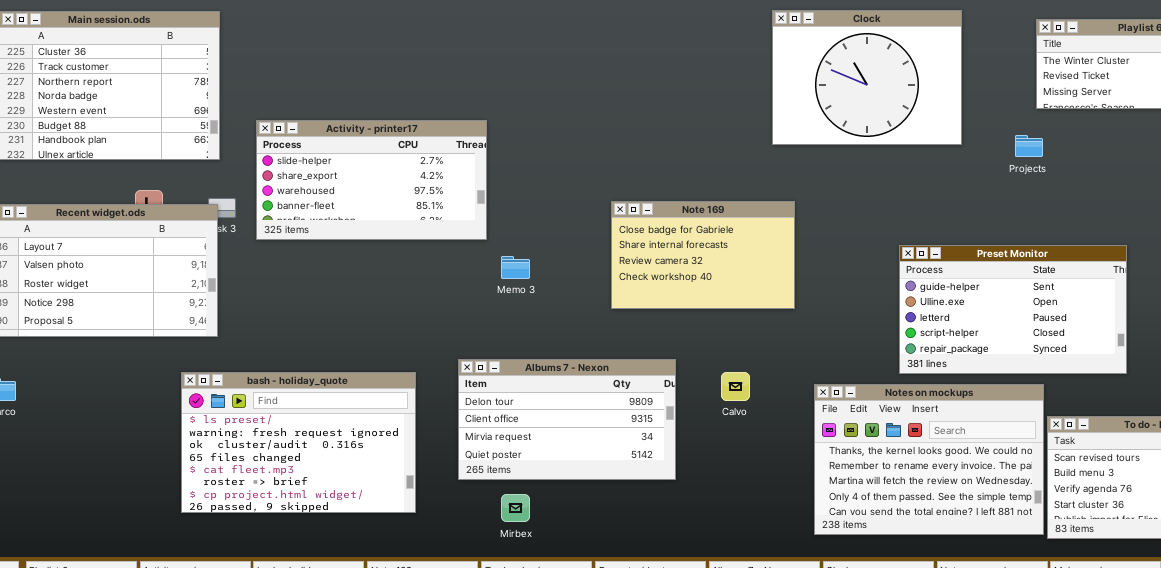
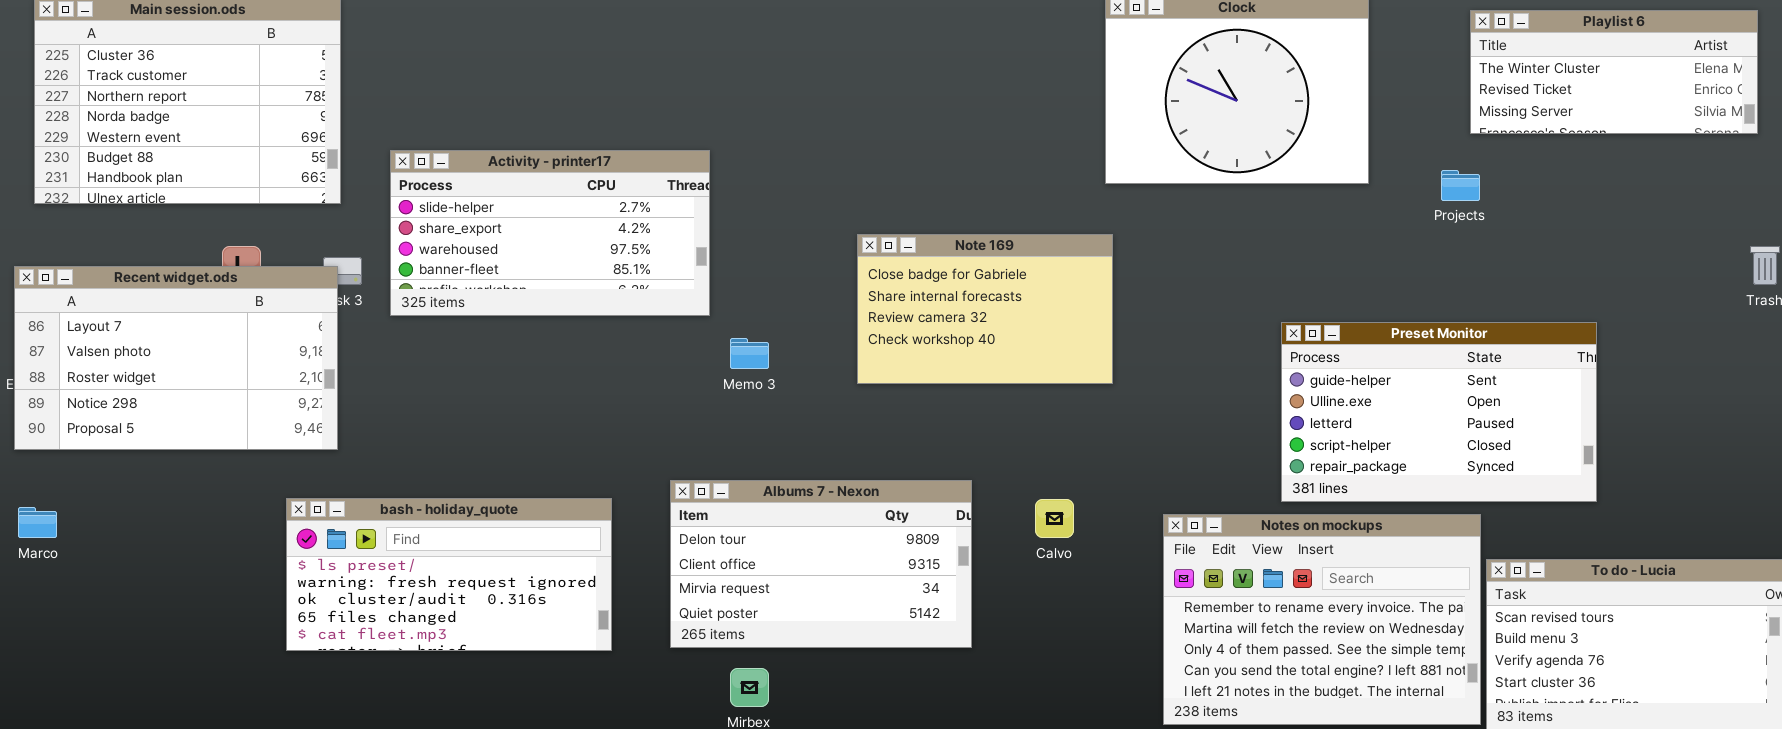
Note 169: [611,201,795,309] -> [857,234,1113,384], moved
bash - holiday_quote: [181,372,416,513] -> [286,498,612,651], resized
Notes on mockups: [814,384,1044,535] -> [1163,514,1481,725], scrolled down 1 row

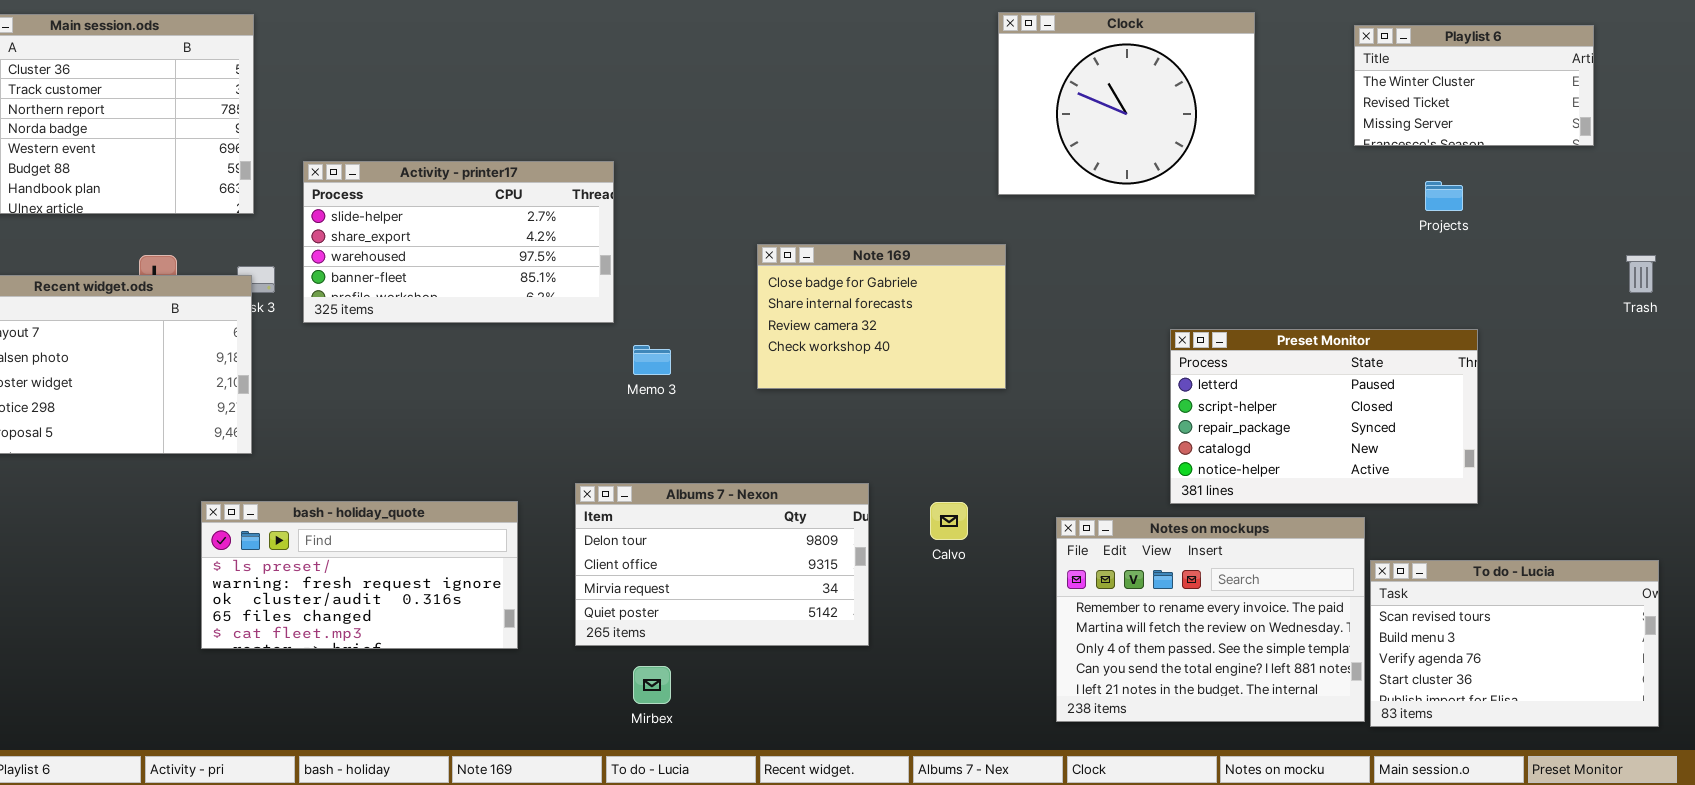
Playlist 6: [1470,10,1758,134] -> [1354,25,1594,146], resized
Projects: [1441,170,1480,201] -> [1425,181,1463,211], moved
Preset Monitor: [1281,322,1597,502] -> [1170,329,1478,504], scrolled down 2 rows

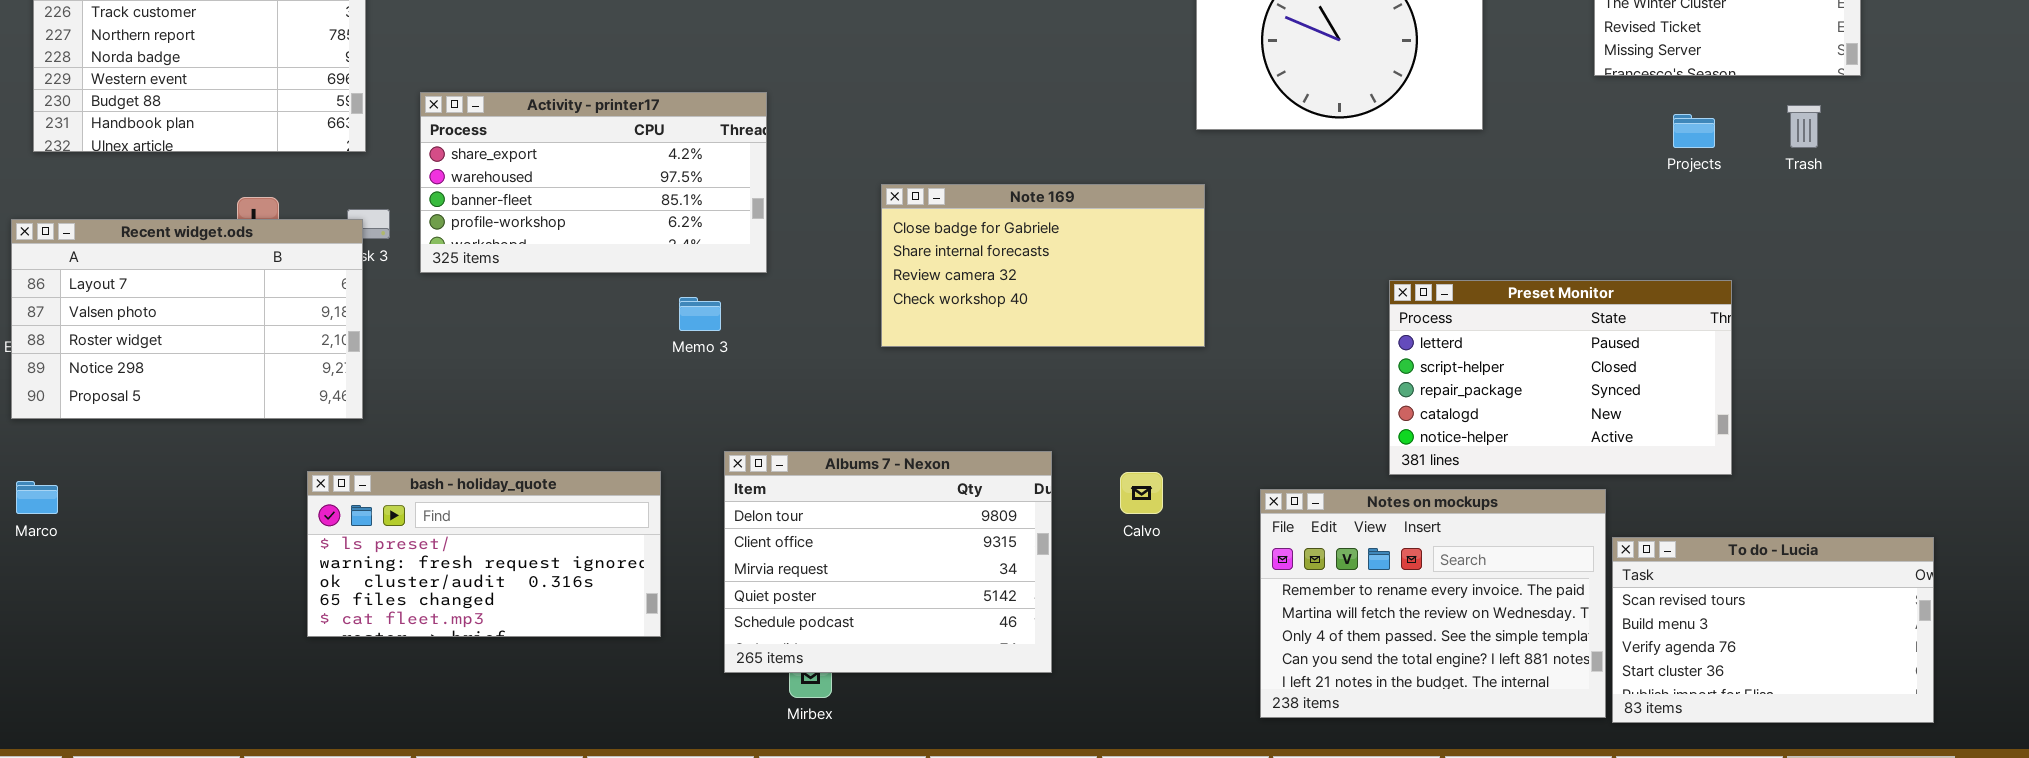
Activity - printer17: [303,161,614,323] -> [420,92,767,273], scrolled down 1 row
Note 169: [757,244,1006,389] -> [881,184,1205,347], resized
Trash: [1626,255,1656,293] -> [1787,105,1821,148], moved
Memo 3: [633,345,671,375] -> [679,297,721,331], moved
Albums 7 - Nexon: [575,483,869,646] -> [724,451,1052,673], resized

